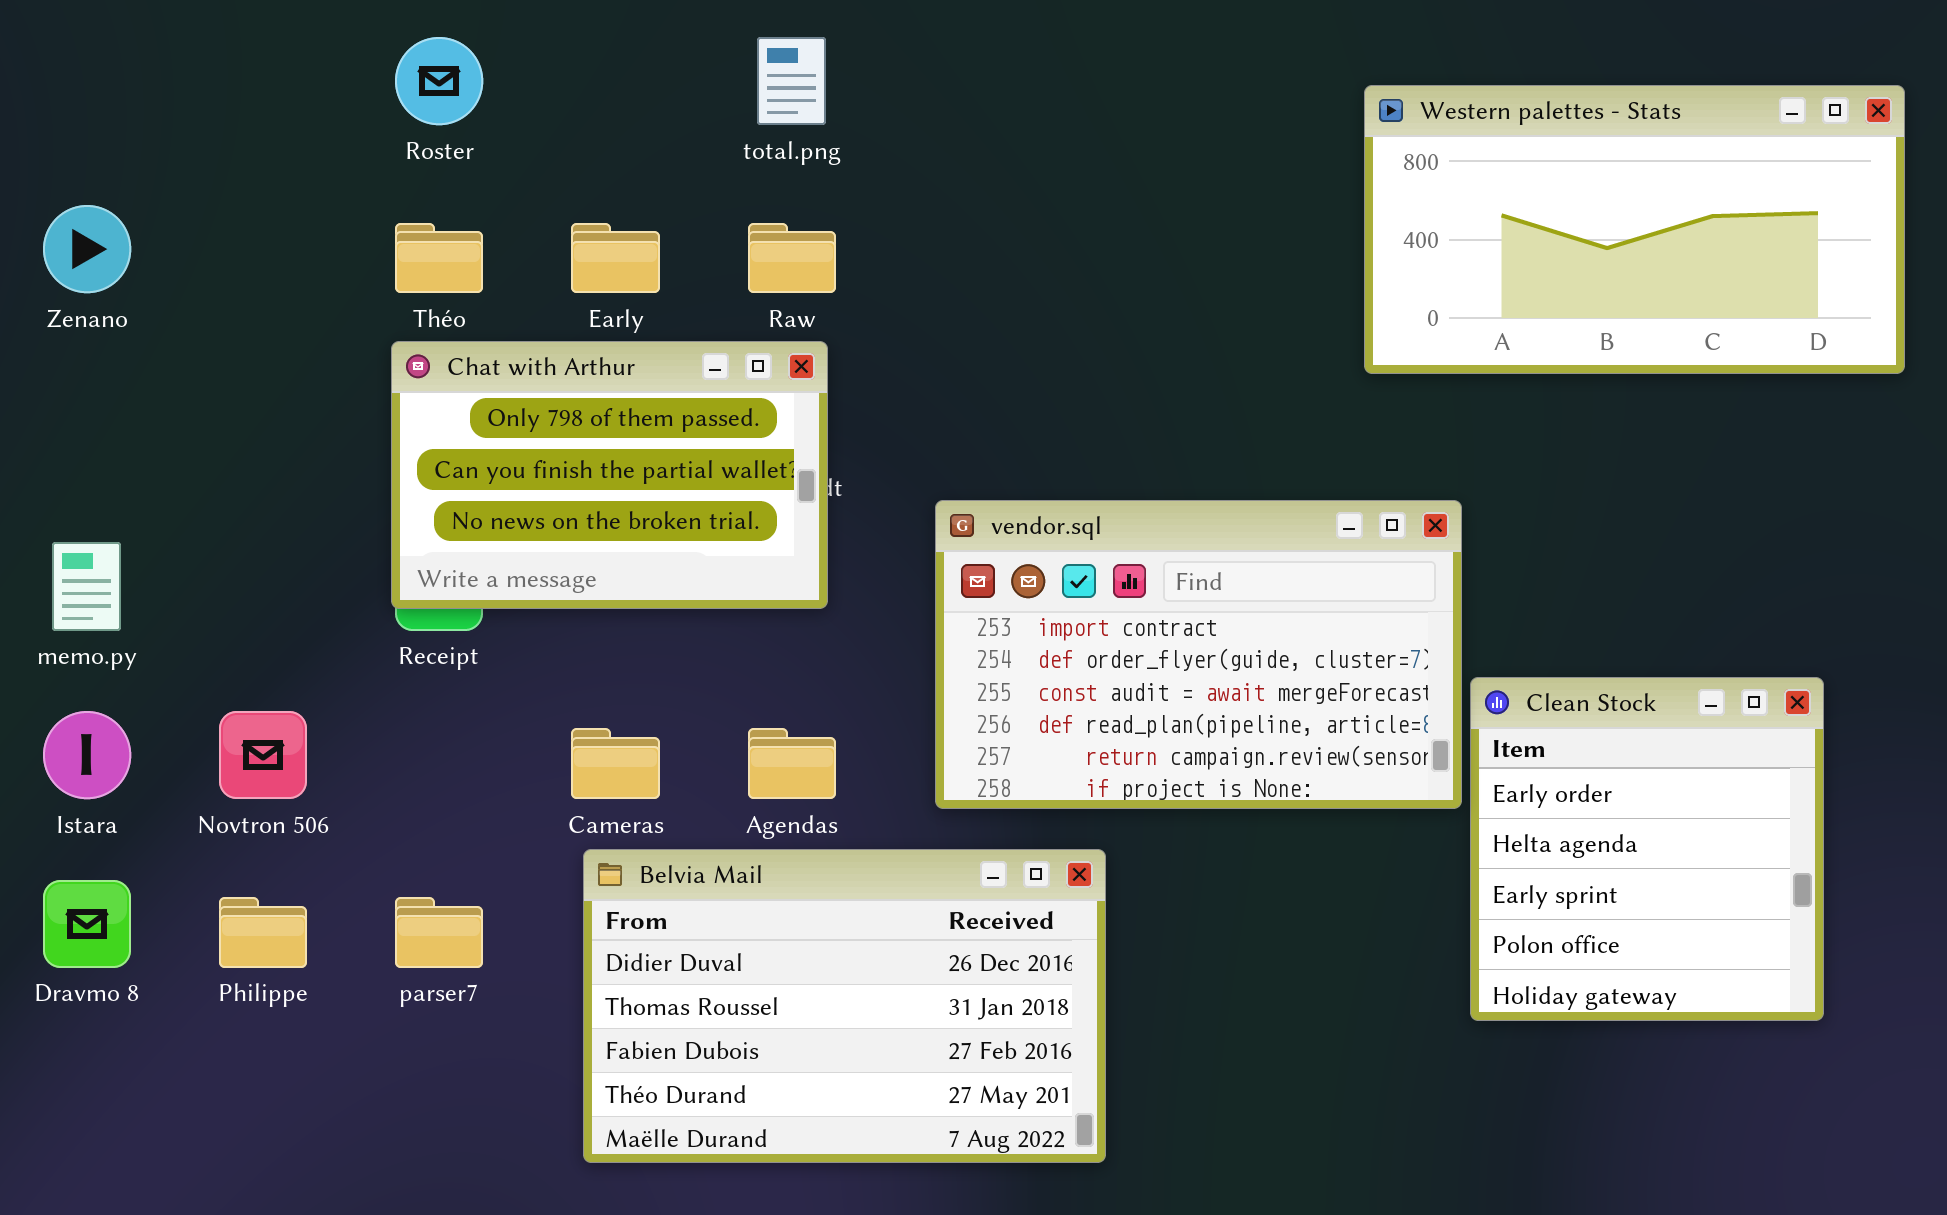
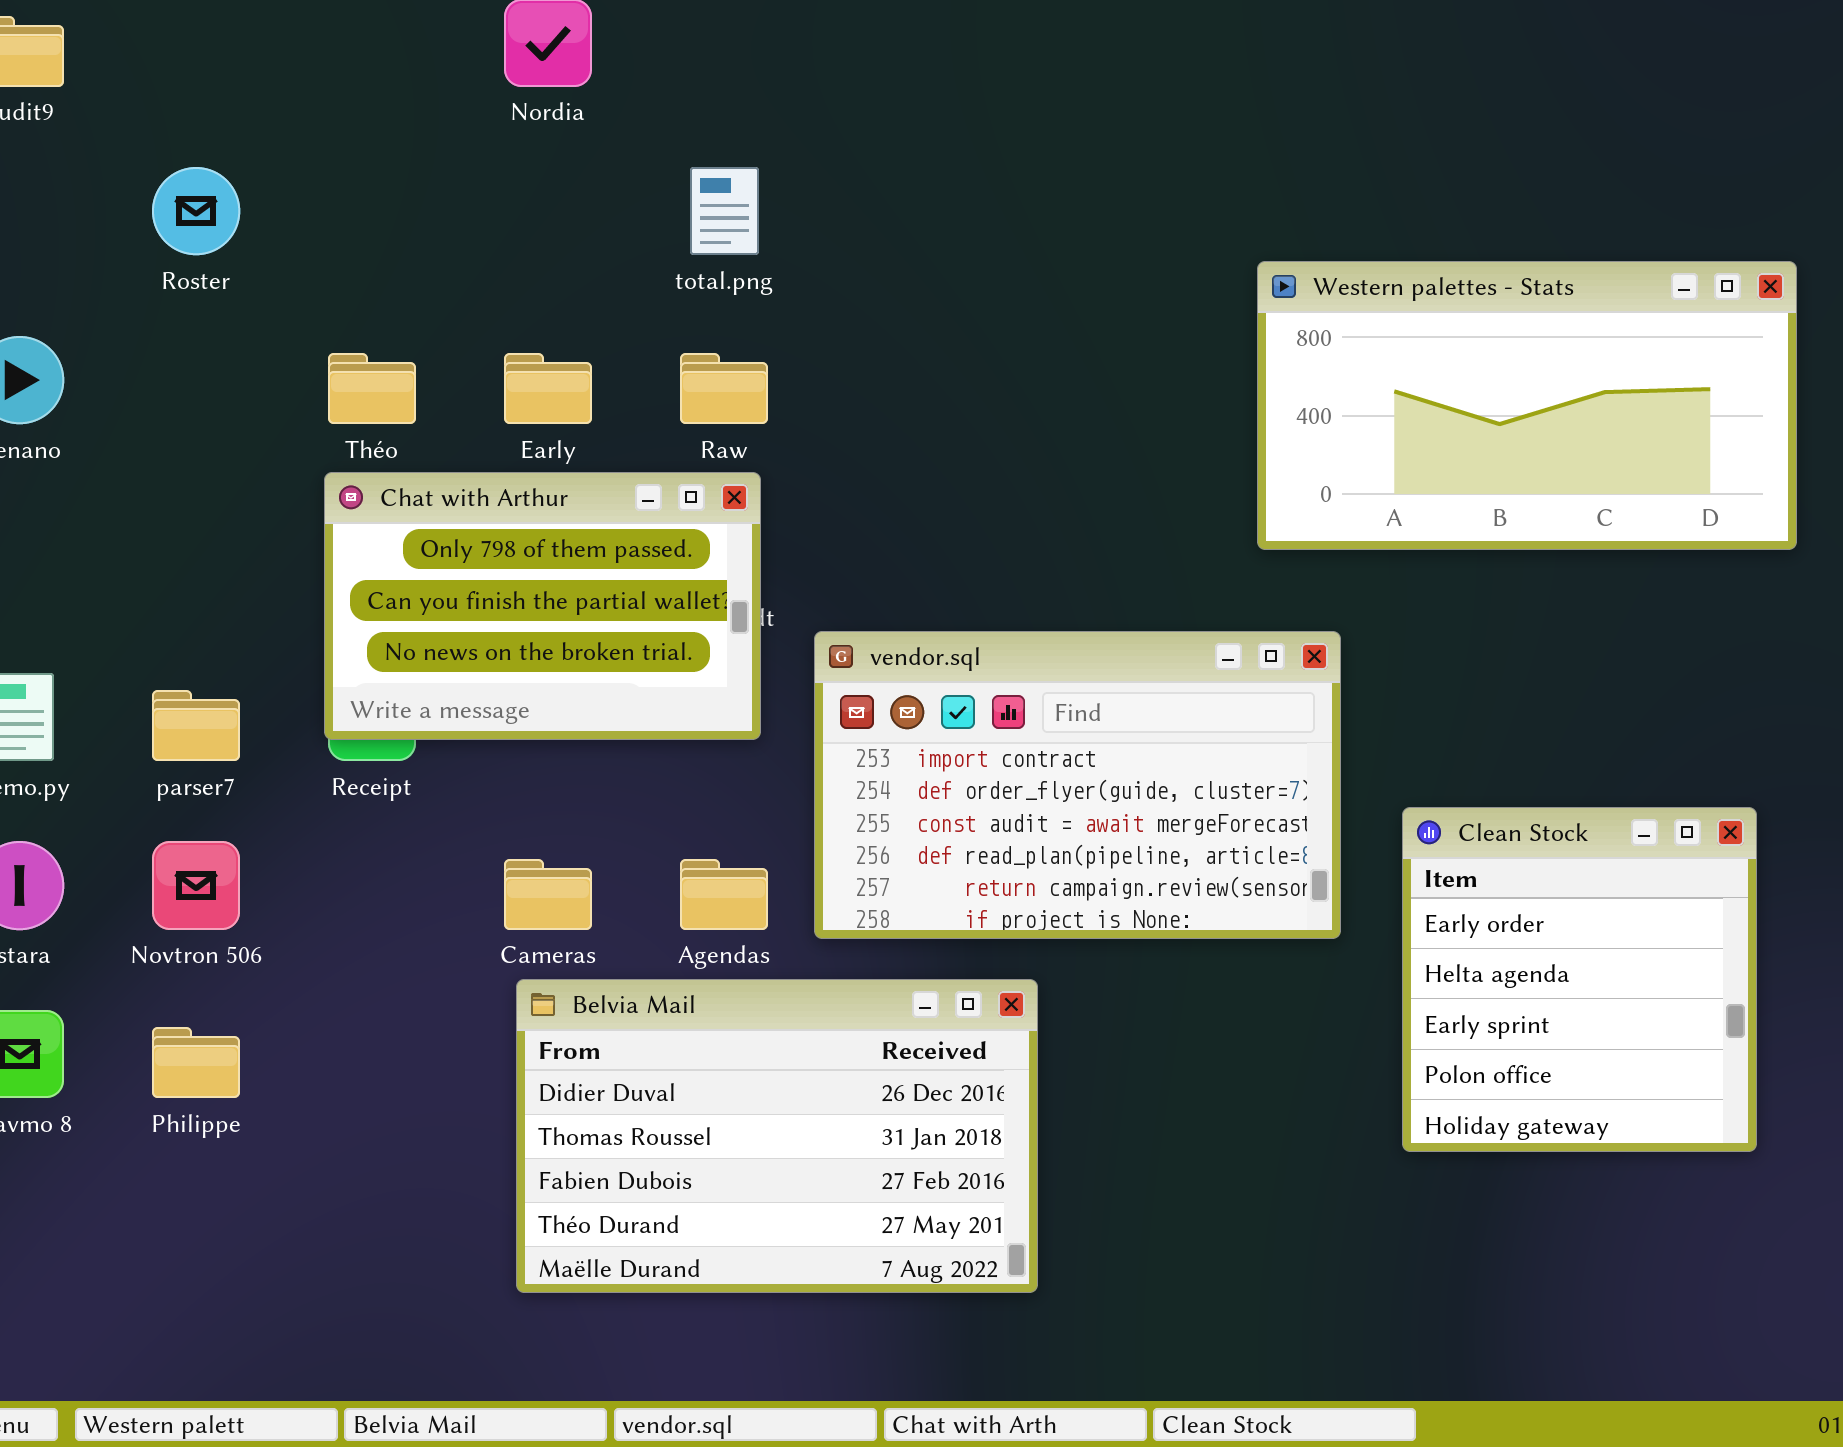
Roster: [395,37,483,125] -> [152,167,240,255], moved
Western palettes - Stats: [1364,85,1905,374] -> [1257,261,1797,550], moved
vendor.sql: [935,500,1462,809] -> [814,631,1341,939], moved
parser7: [395,897,483,968] -> [152,690,240,761], moved

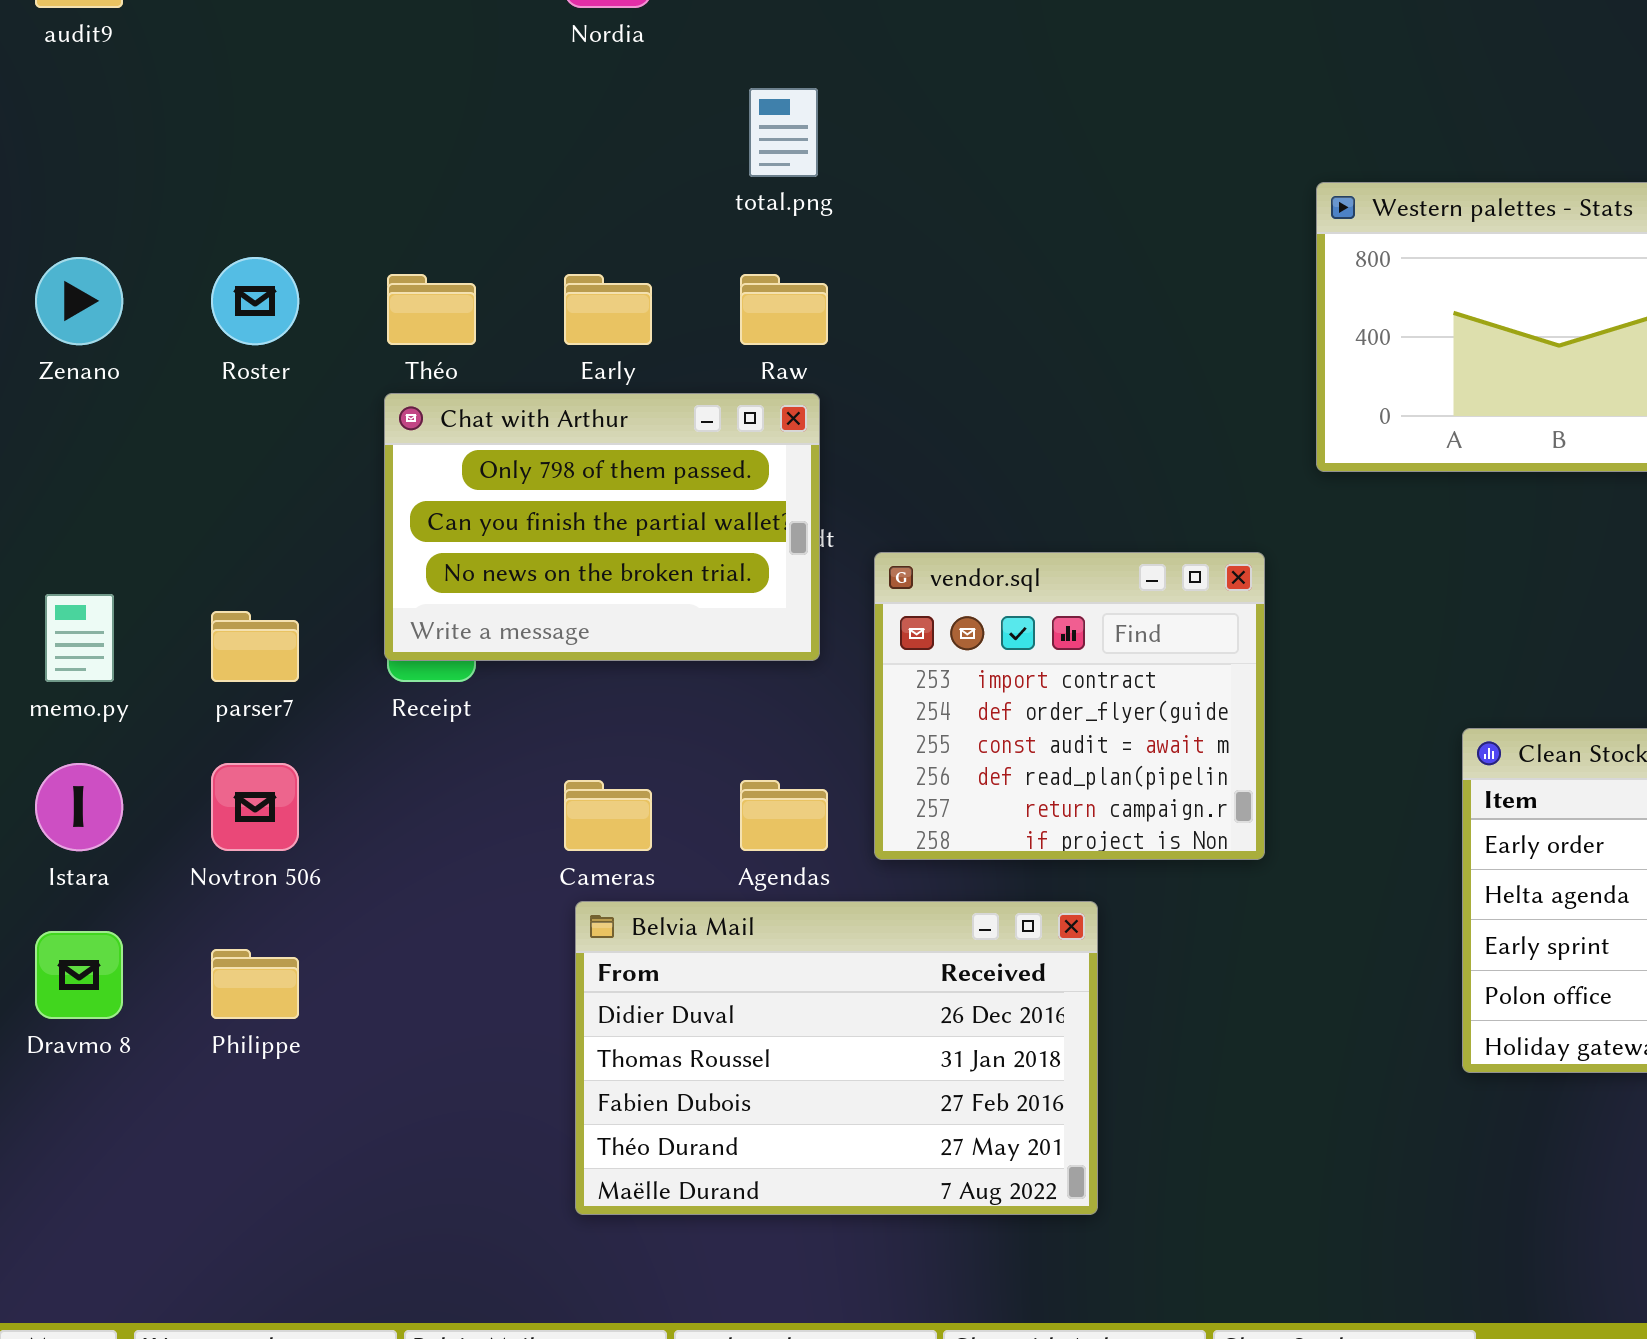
Roster: [152,167,240,255] -> [211,257,299,345], moved
vendor.sql: [814,631,1341,939] -> [874,552,1265,860], resized

